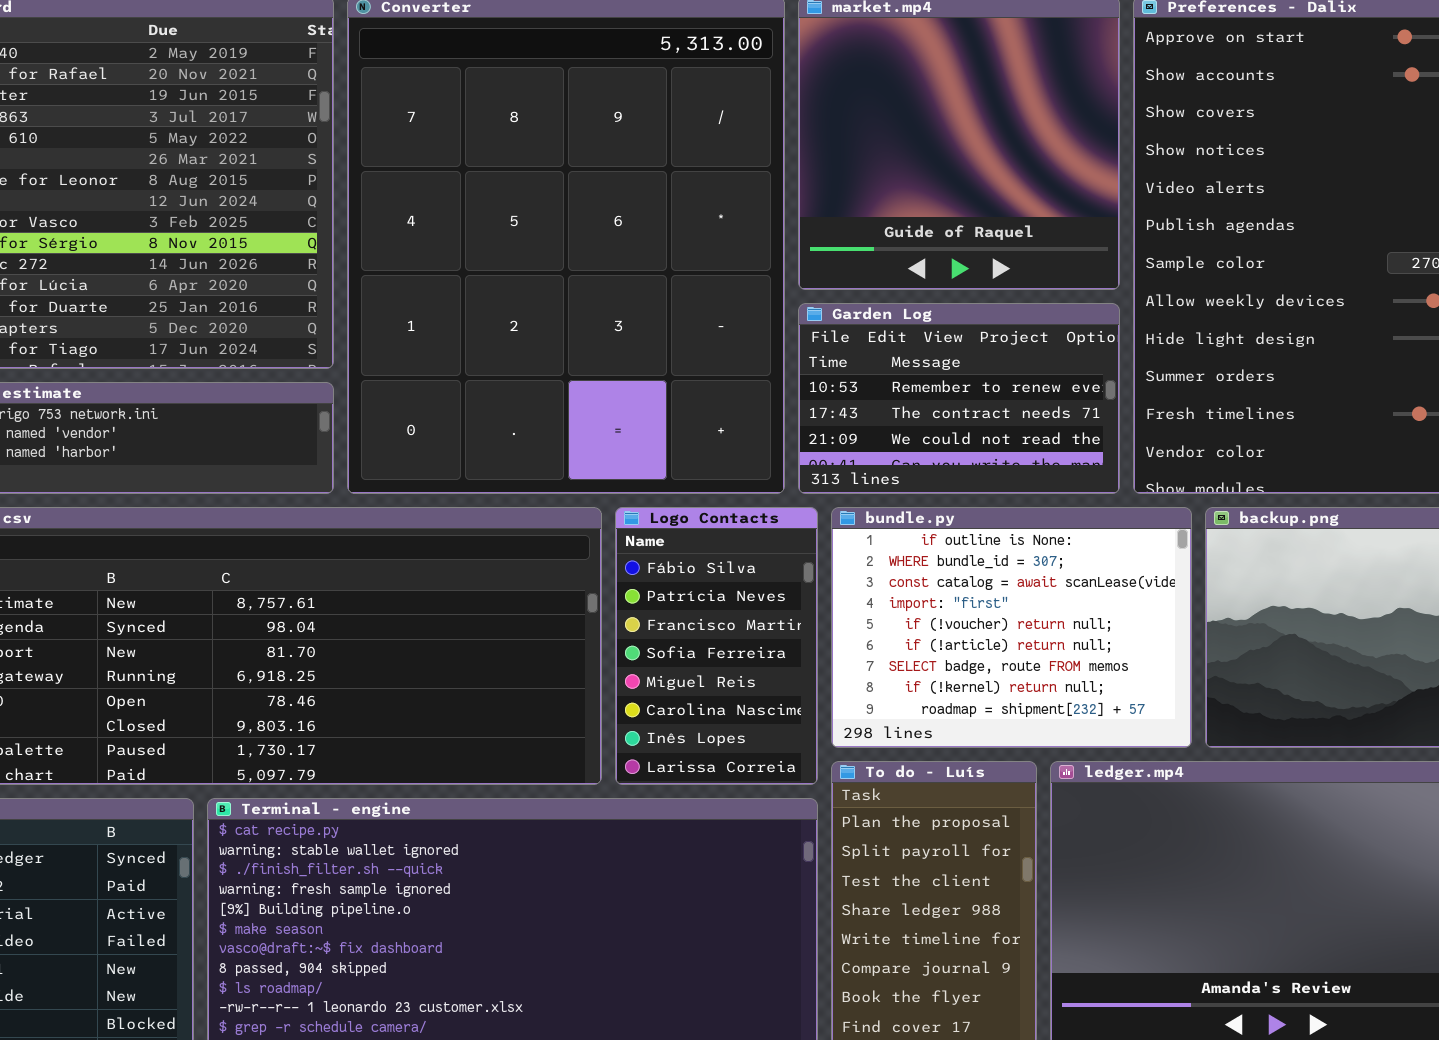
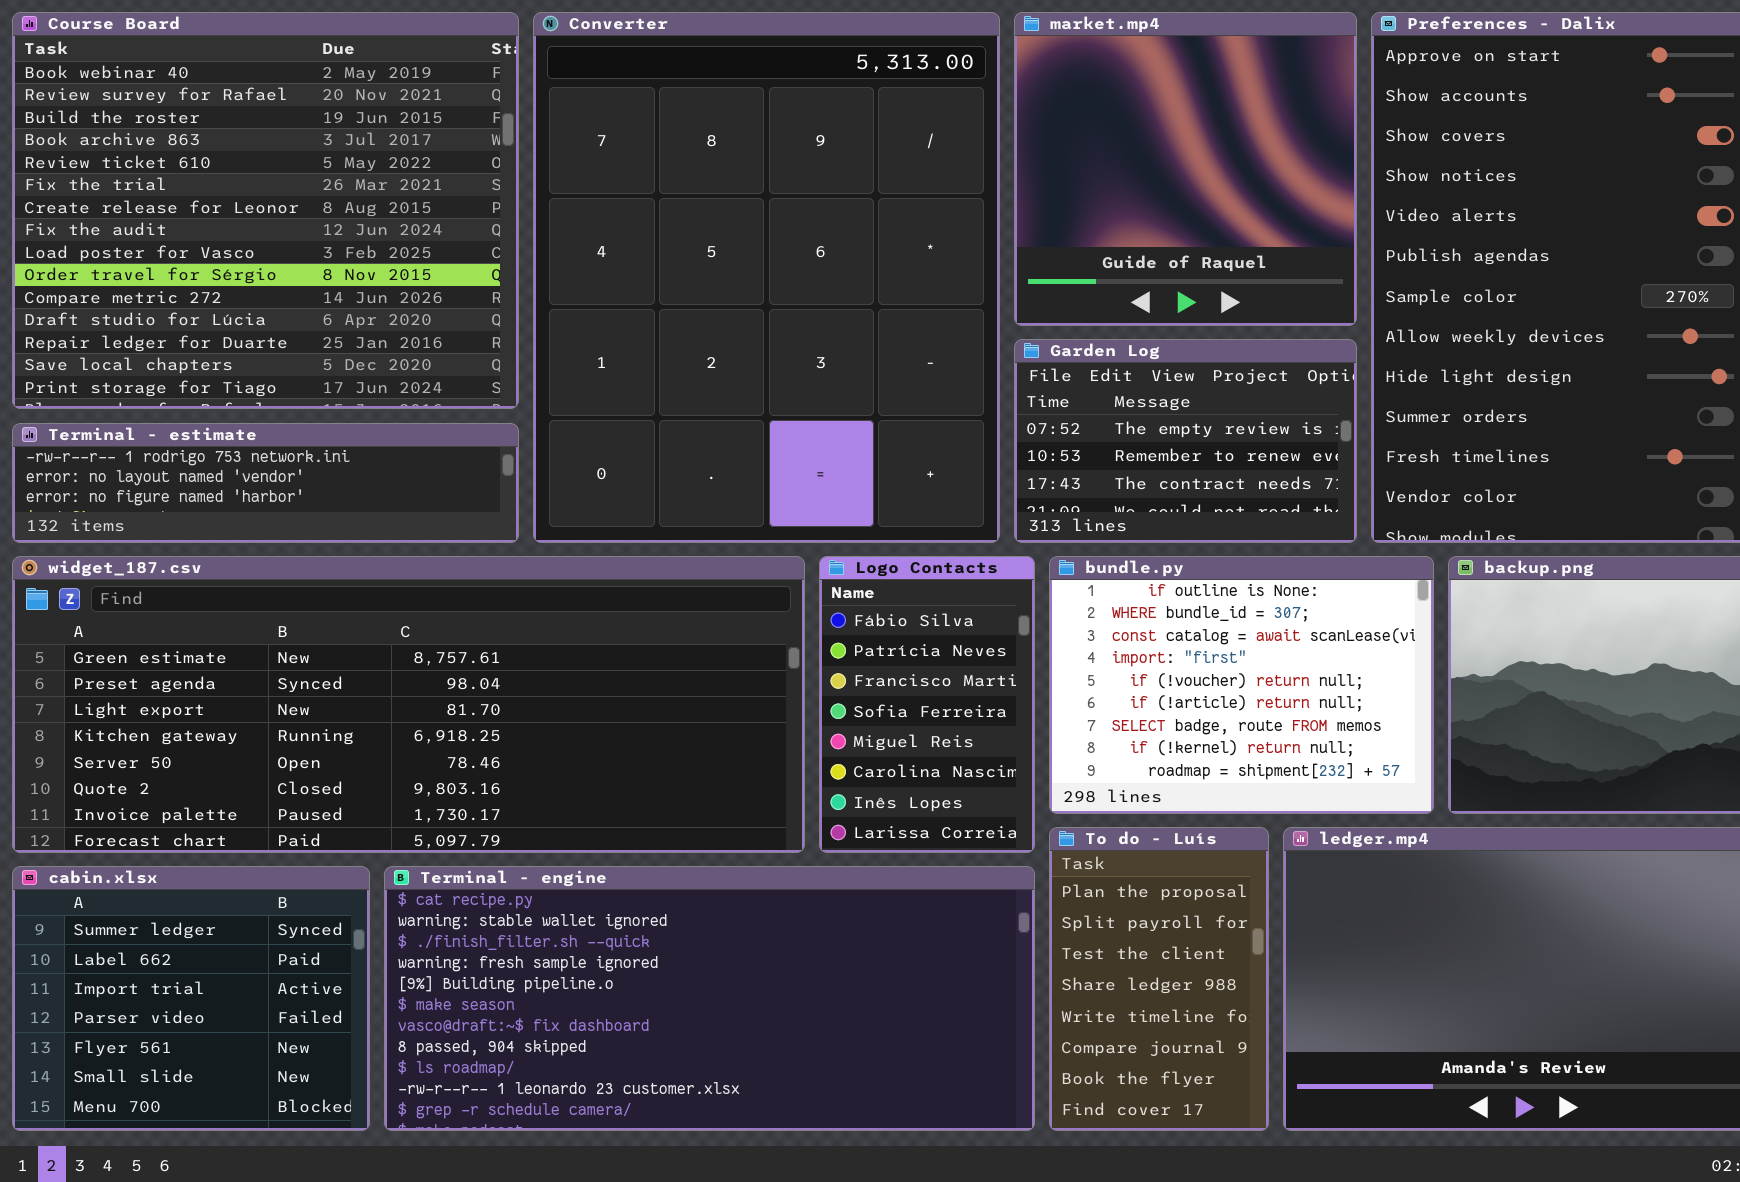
Garden Log: [798,303,1120,494] -> [1014,339,1357,543], scrolled up 1 row

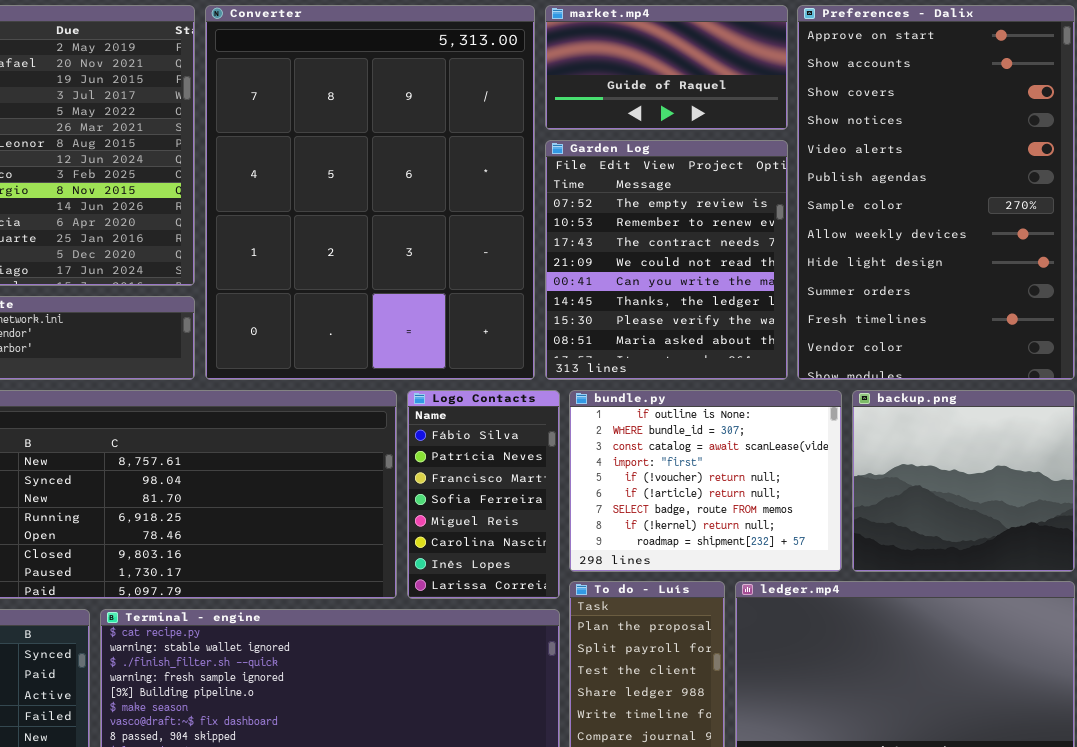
market.mp4: [1014,12,1357,326] -> [545,5,788,130], resized
Garden Log: [1014,339,1357,543] -> [545,140,788,380], resized

